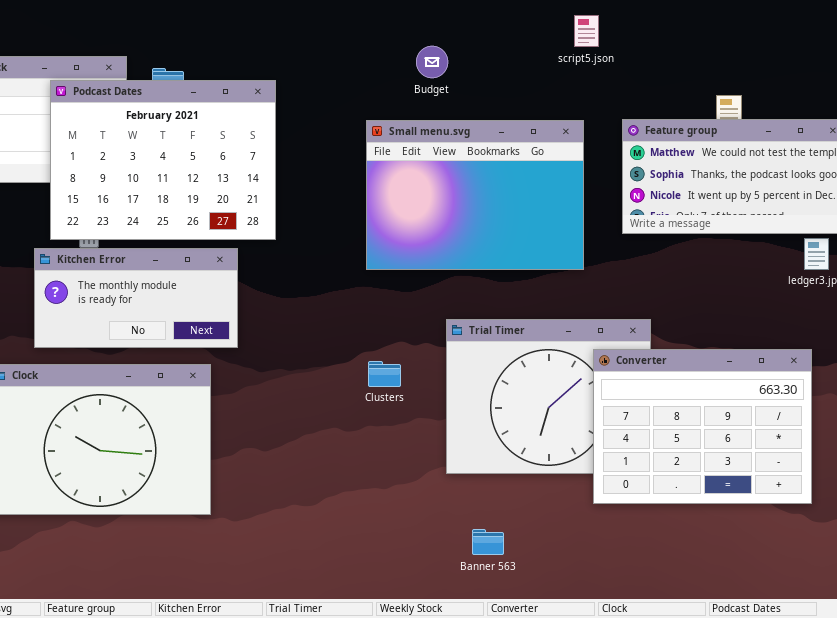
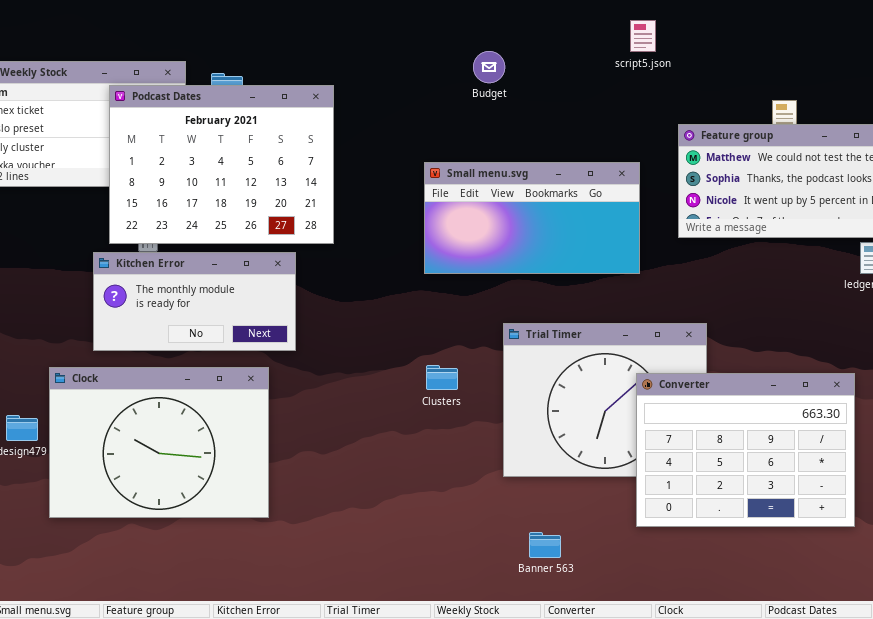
Small menu.svg: [366,120,584,270] -> [424,162,640,274], resized
Converter: [593,349,812,504] -> [636,373,855,527], moved

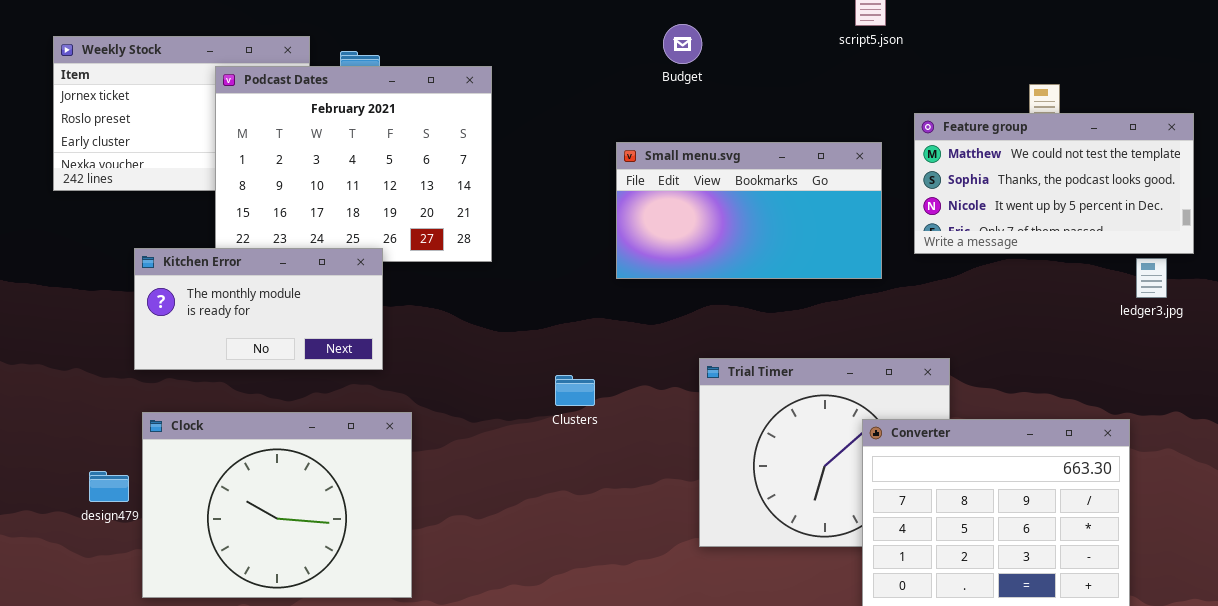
Small menu.svg: [424,162,640,274] -> [616,142,882,279], moved
Kitchen Error: [93,252,296,351] -> [134,248,383,370], moved
Clusters: [426,365,458,390] -> [555,375,595,406], moved

